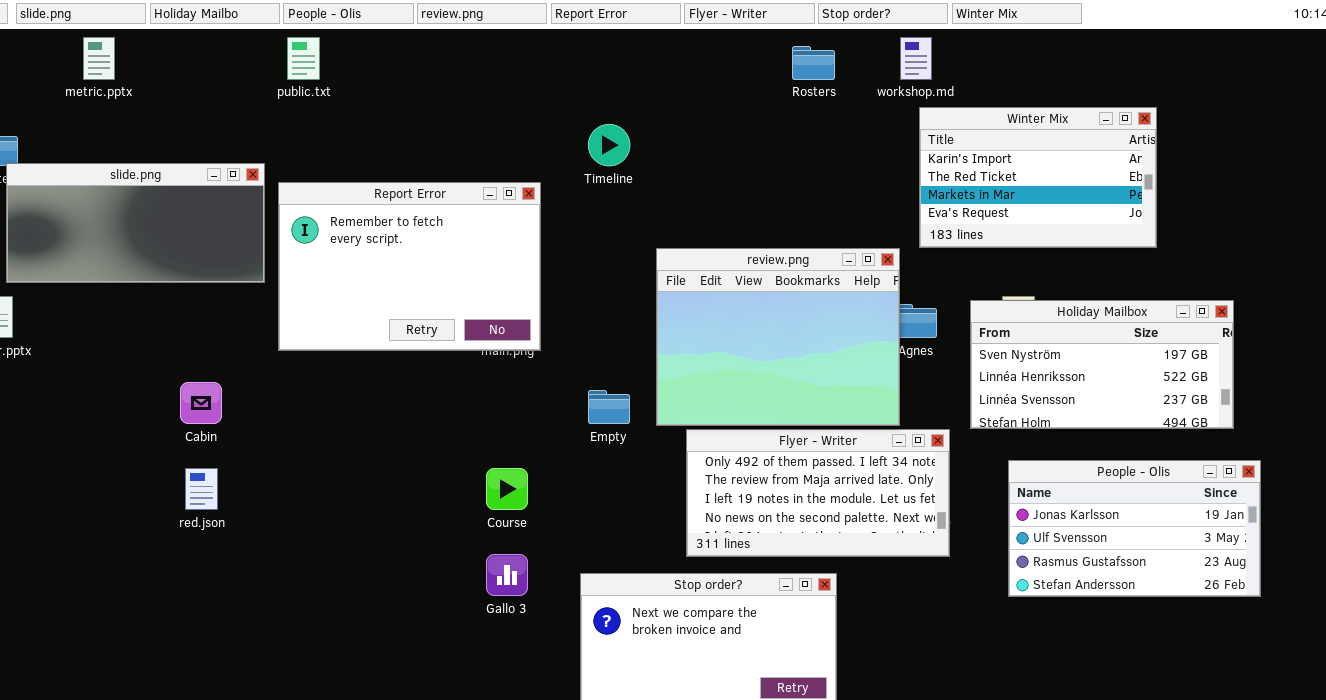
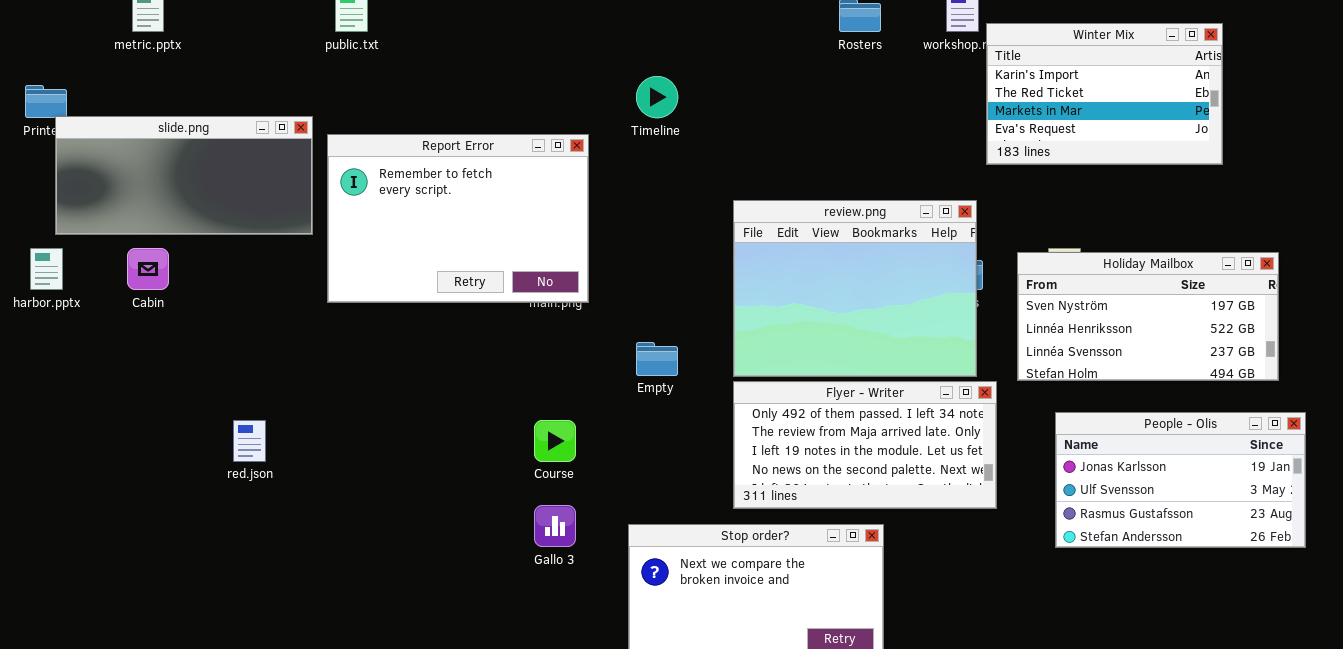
Winter Mix: [919,107,1157,248] -> [986,23,1223,165], moved
review.png: [656,248,900,426] -> [733,200,977,377], moved
Cabin: [180,382,222,424] -> [127,248,169,290], moved

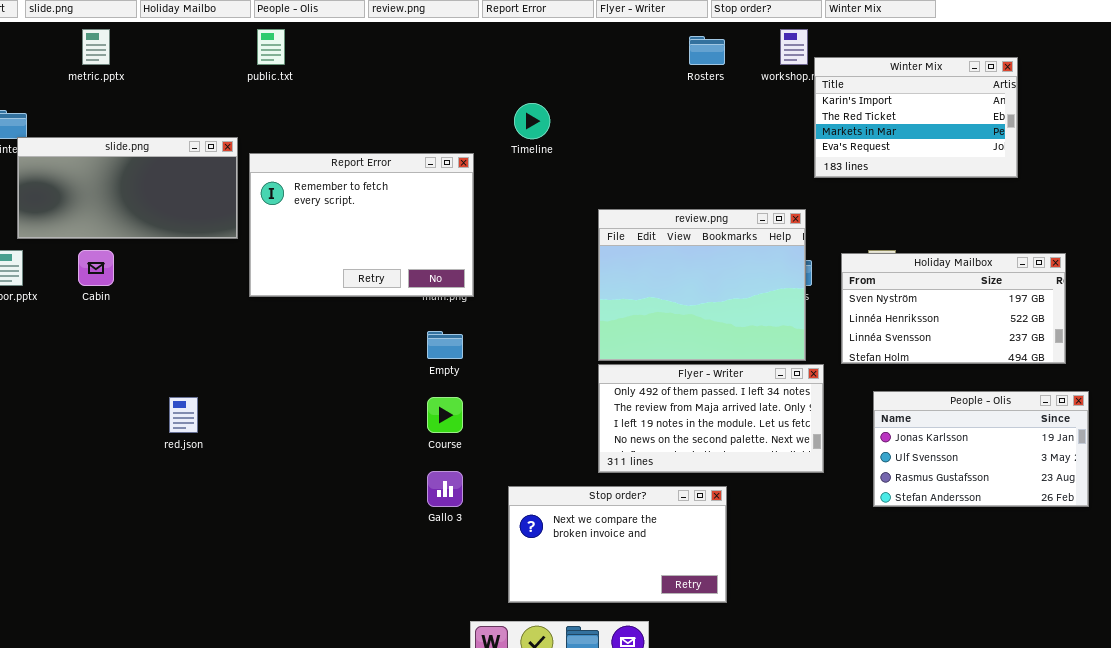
Empty: [636,342,678,376] -> [427,331,463,359], moved

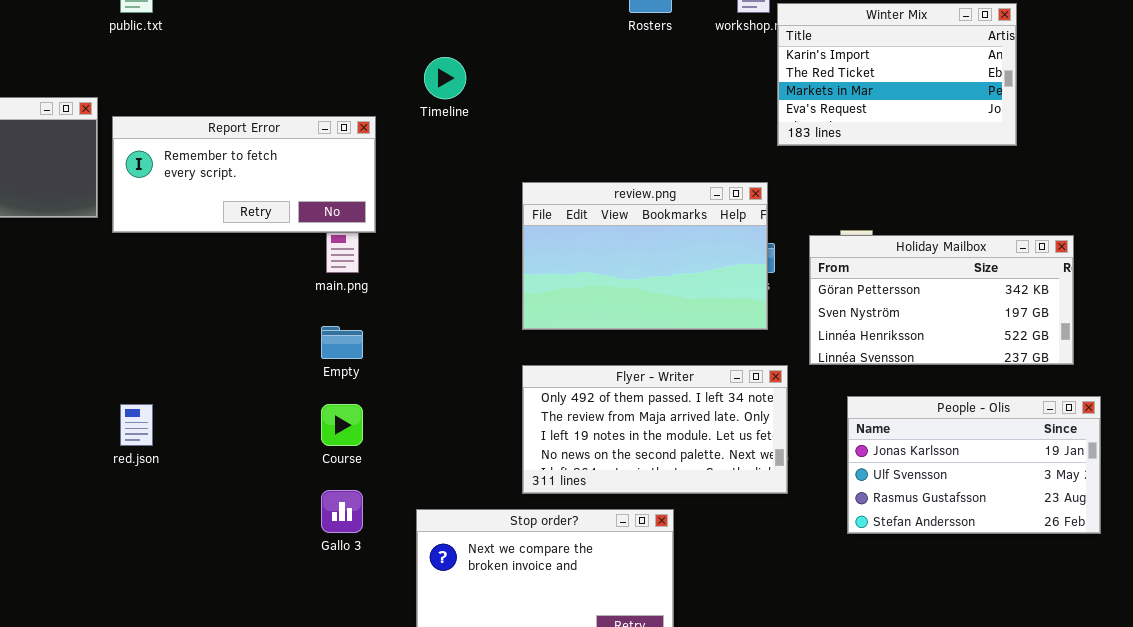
Report Error: [249,153,474,297] -> [112,116,376,233], resized
review.png: [598,209,806,361] -> [522,182,768,330], resized
Holiday Mailbox: [841,253,1066,364] -> [809,235,1074,365], scrolled up 1 row
red.json: [169,397,198,433] -> [120,404,153,446], moved

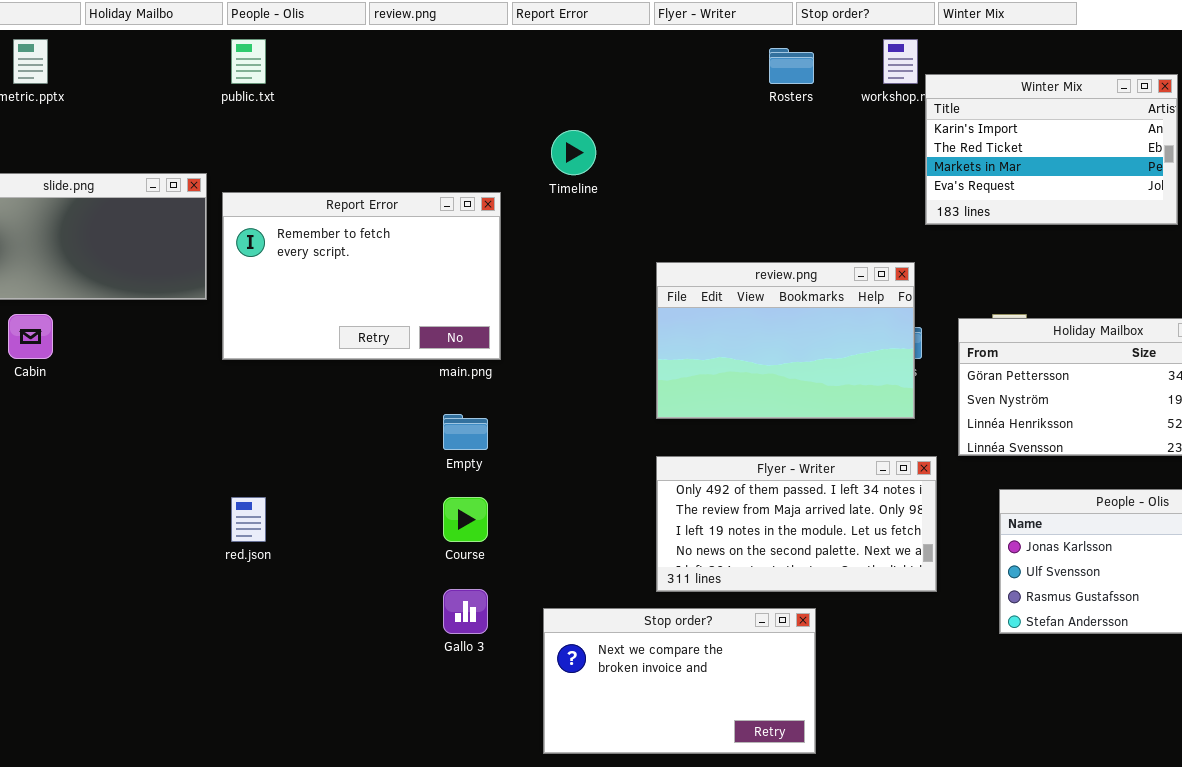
Report Error: [112,116,376,233] -> [222,192,501,360], resized

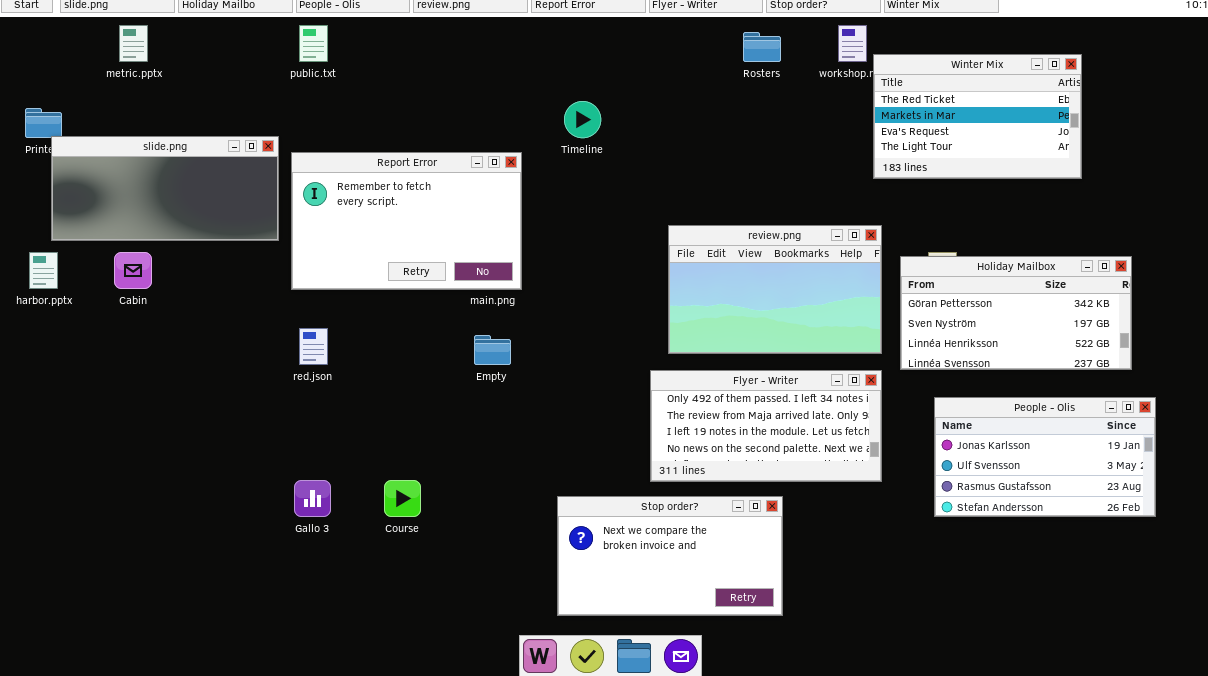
Winter Mix: [925,74,1178,225] -> [873,54,1082,179], scrolled down 1 row
review.png: [656,262,915,419] -> [668,225,882,354], moved
red.json: [231,497,266,542] -> [299,328,328,365], moved
Course: [443,497,488,542] -> [384,480,421,517], moved
Gallo 3: [443,589,488,634] -> [294,480,331,517], moved

